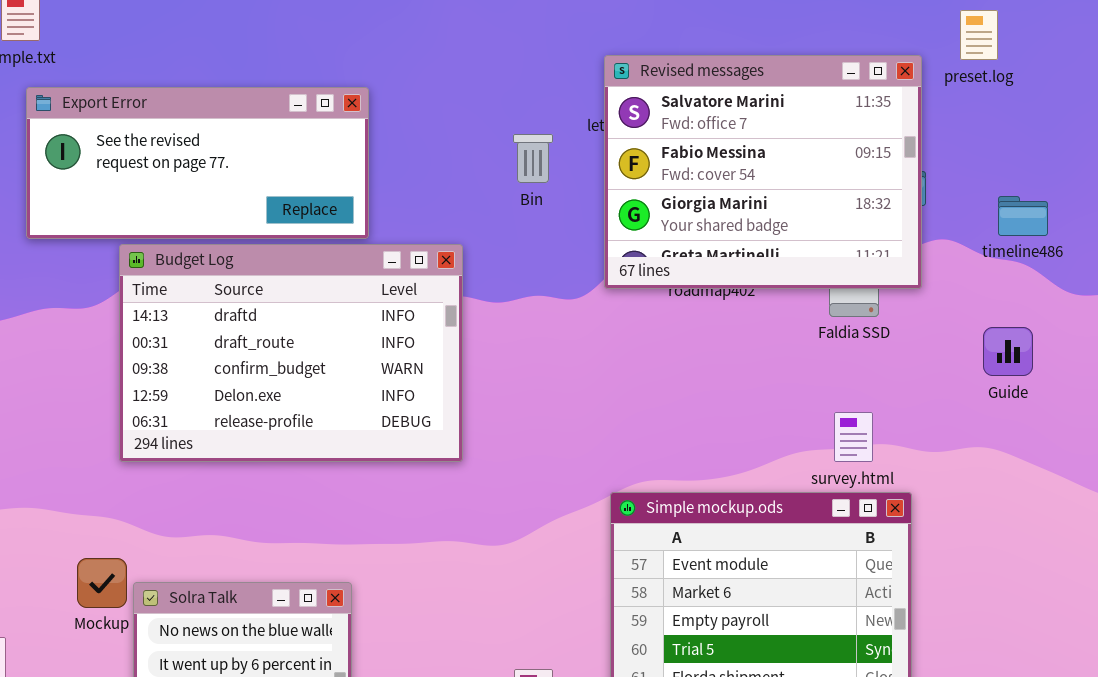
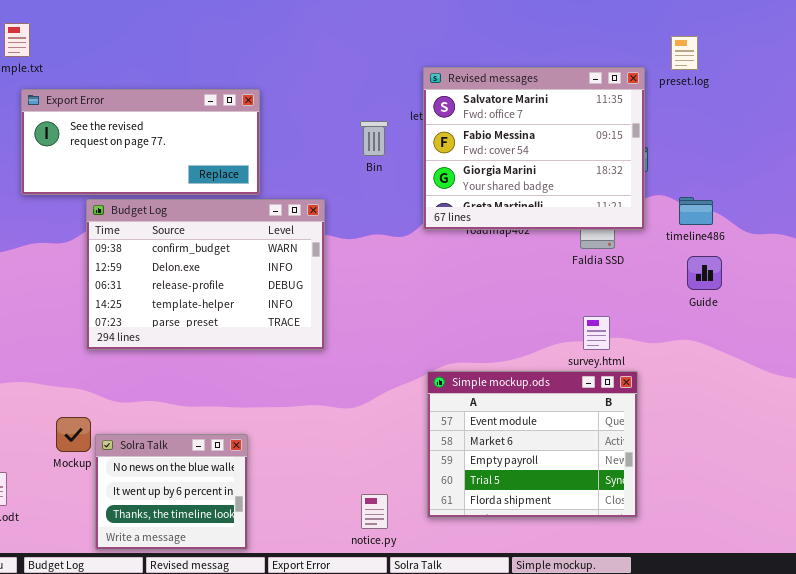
timeline486: [998,196,1048,236] -> [679,197,713,225], moved
Budget Log: [119,244,463,462] -> [86,199,325,350], scrolled down 2 rows

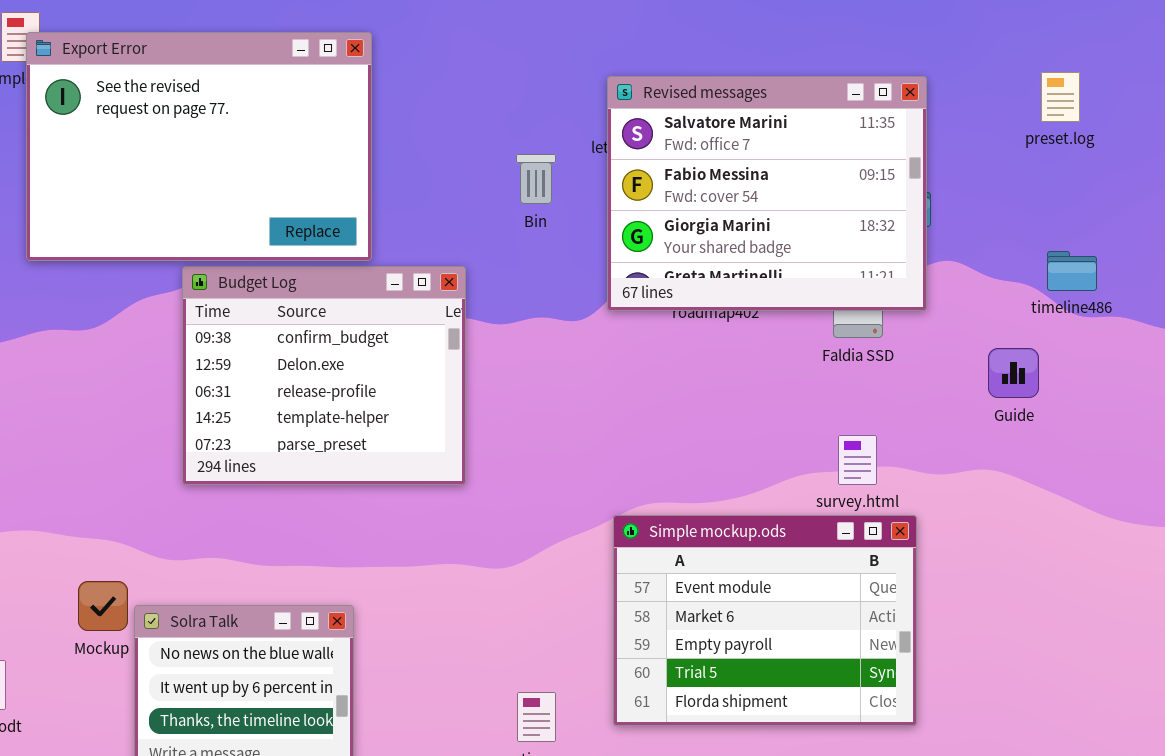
preset.log: [671,36,698,70] -> [1041,72,1080,122], moved
Export Error: [21,89,260,195] -> [26,32,372,261], resized
timeline486: [679,197,713,225] -> [1047,251,1097,291], moved
Budget Log: [86,199,325,350] -> [182,266,466,485], resized

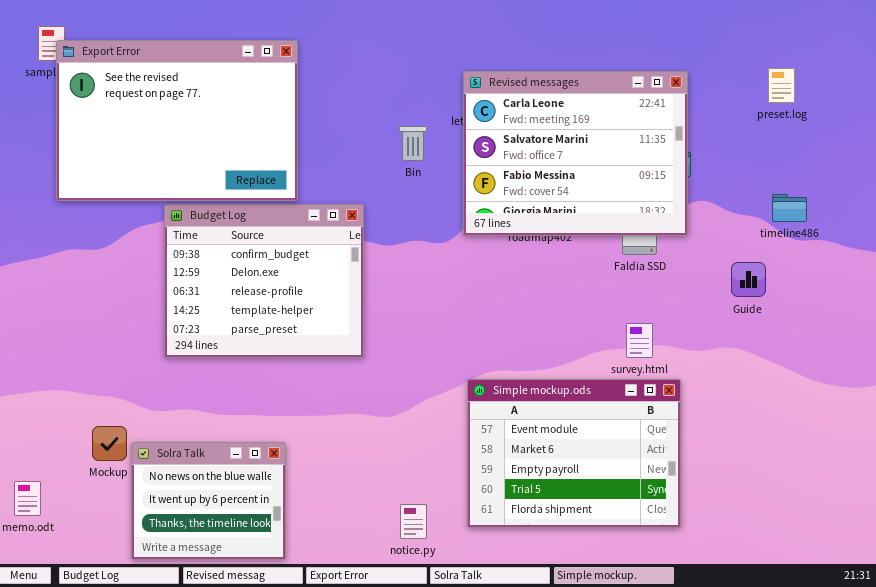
Revised messages: [607,76,927,311] -> [463,71,688,236], scrolled up 1 row

